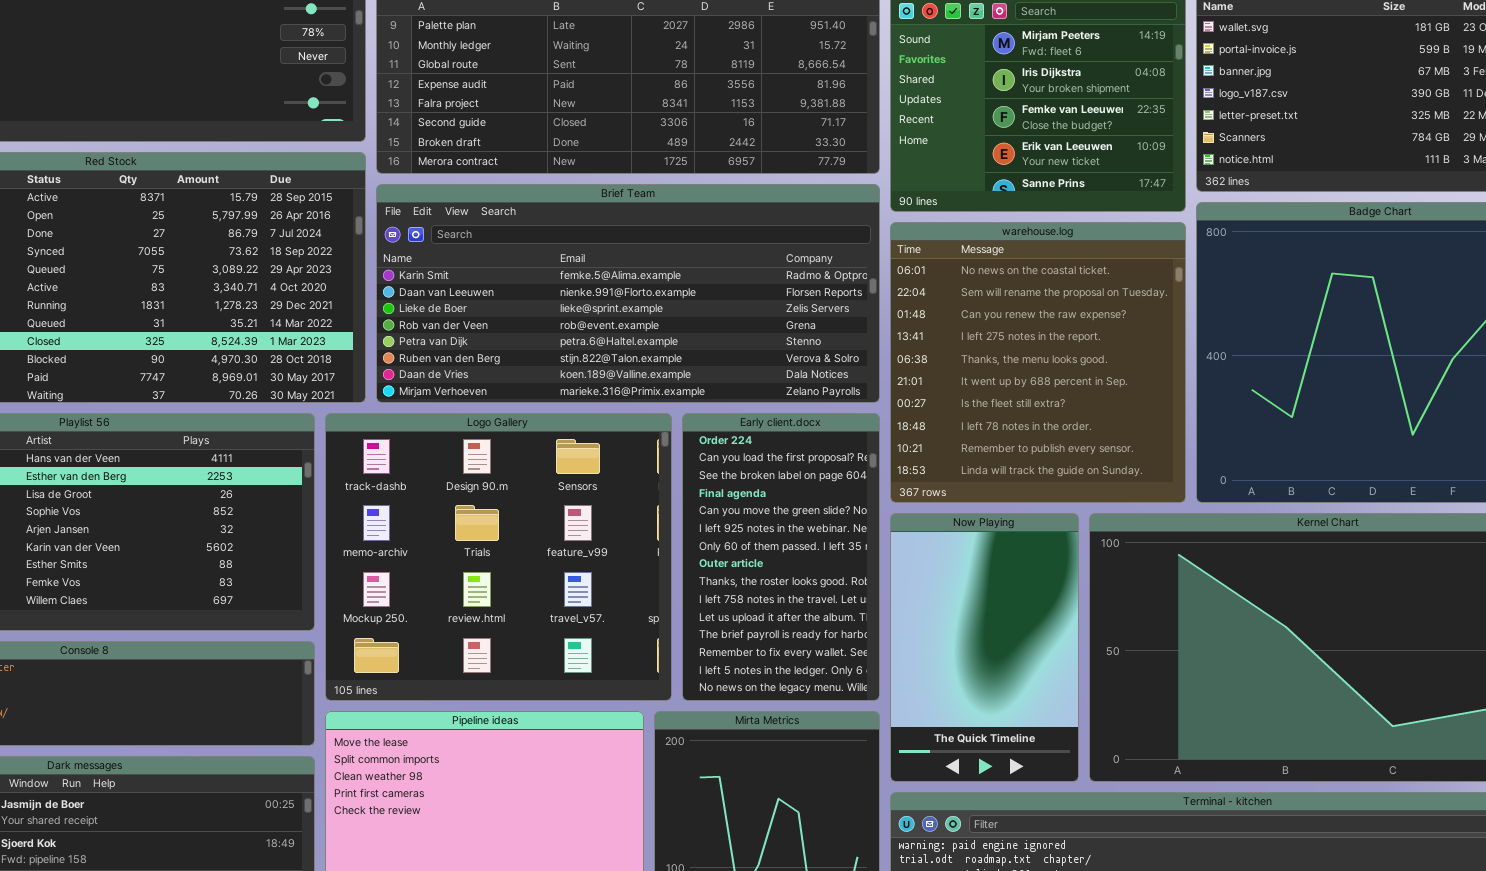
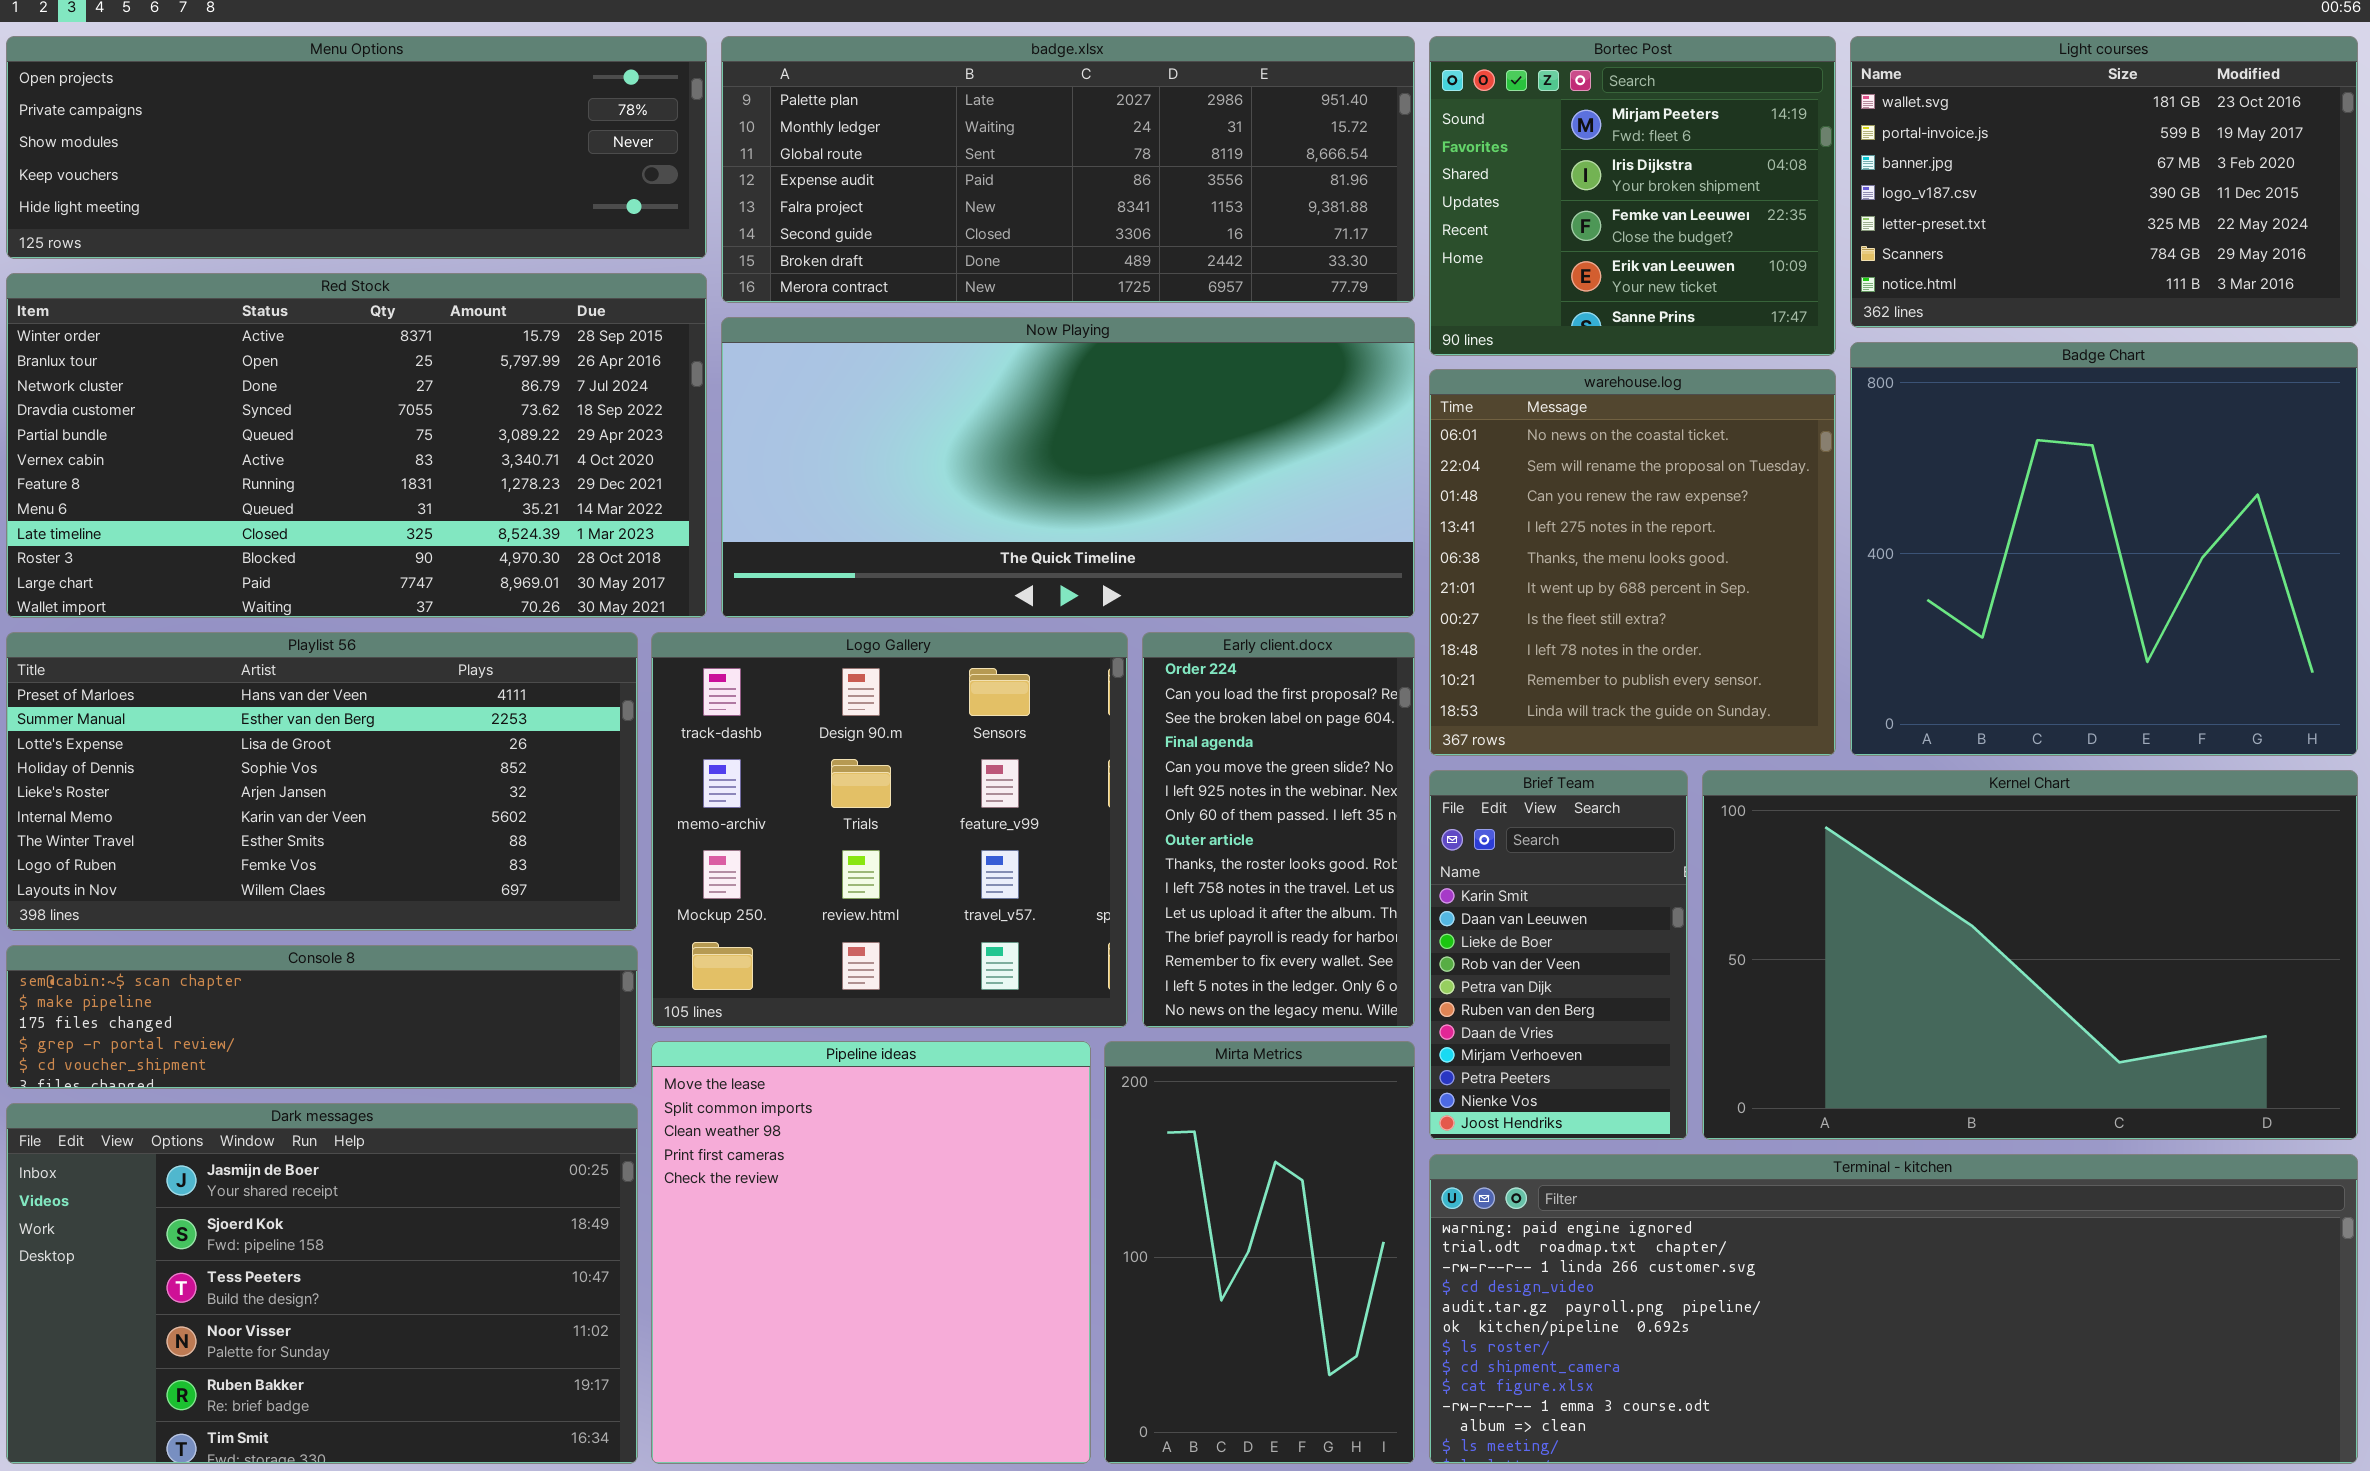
Brief Team: [376,184,880,403] -> [1429,770,1688,1140], moved, resized
Now Playing: [890,513,1079,782] -> [721,317,1415,618], moved, resized

